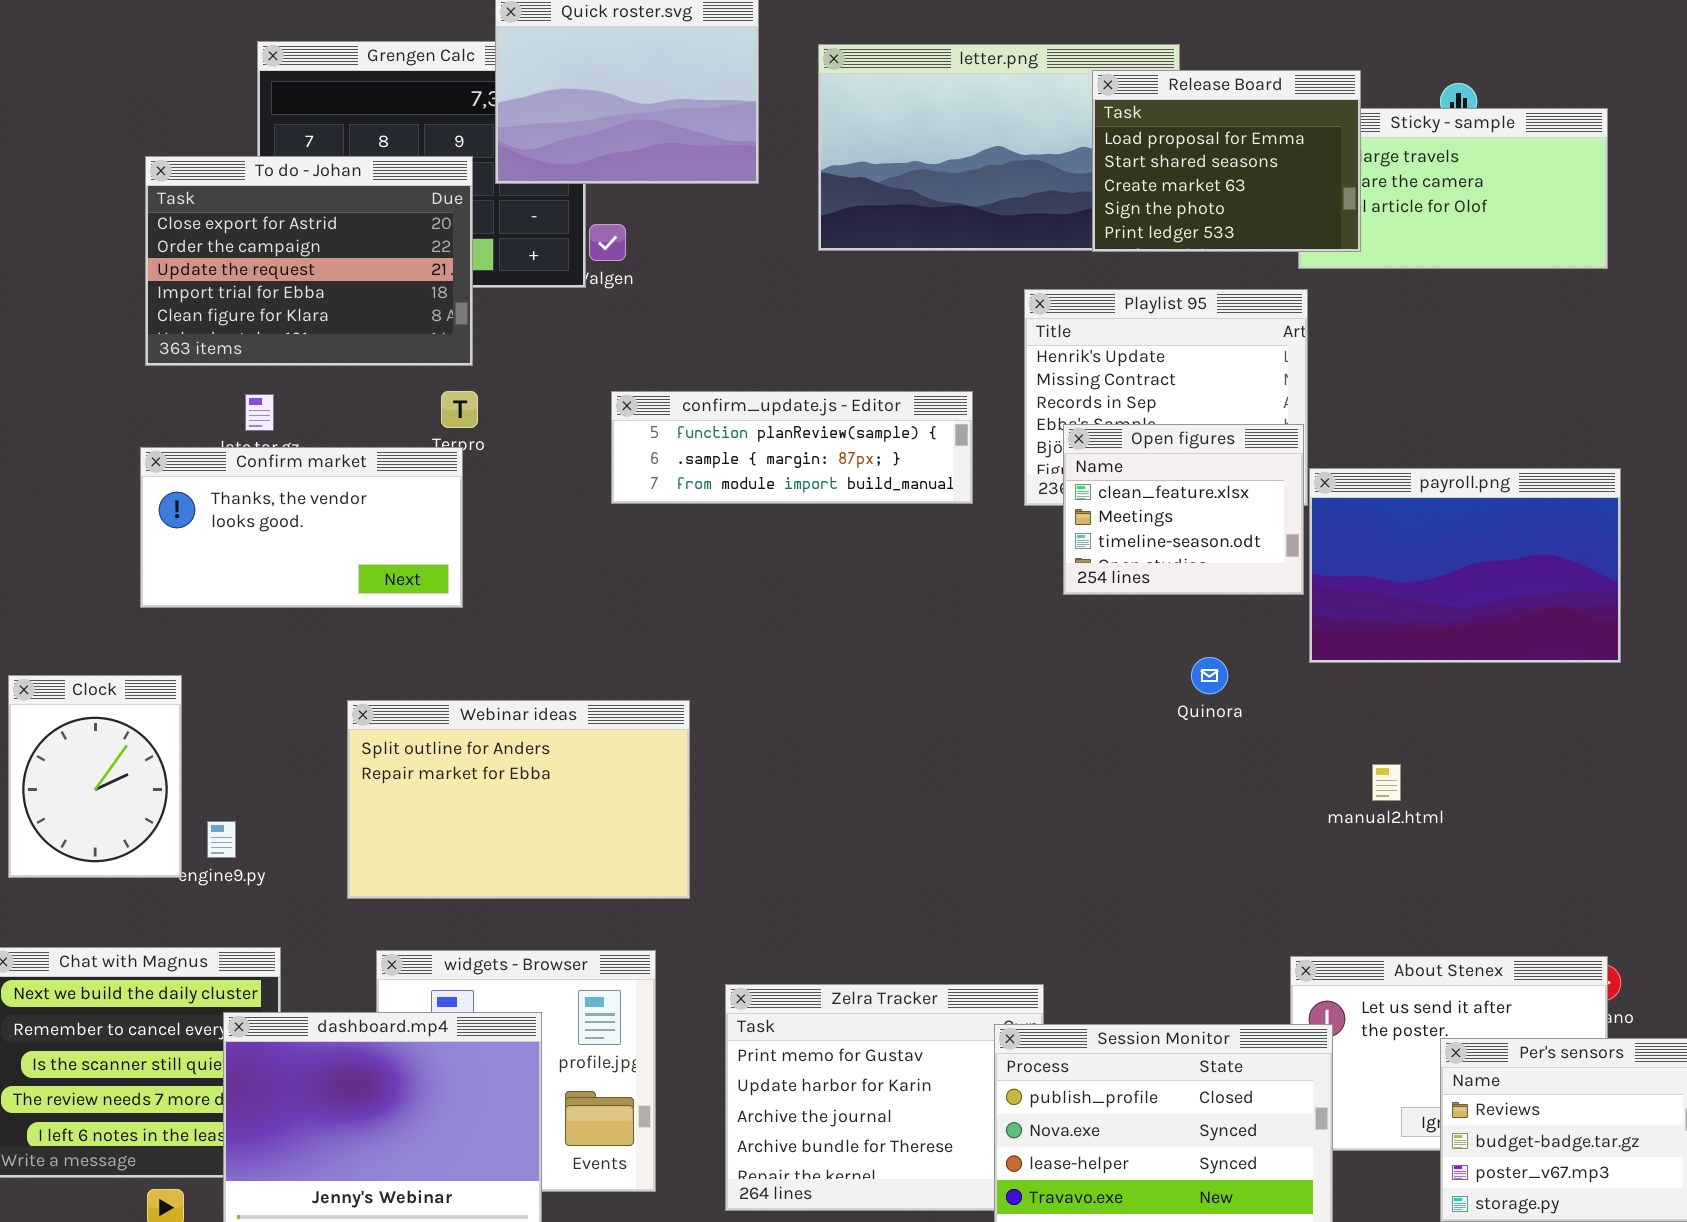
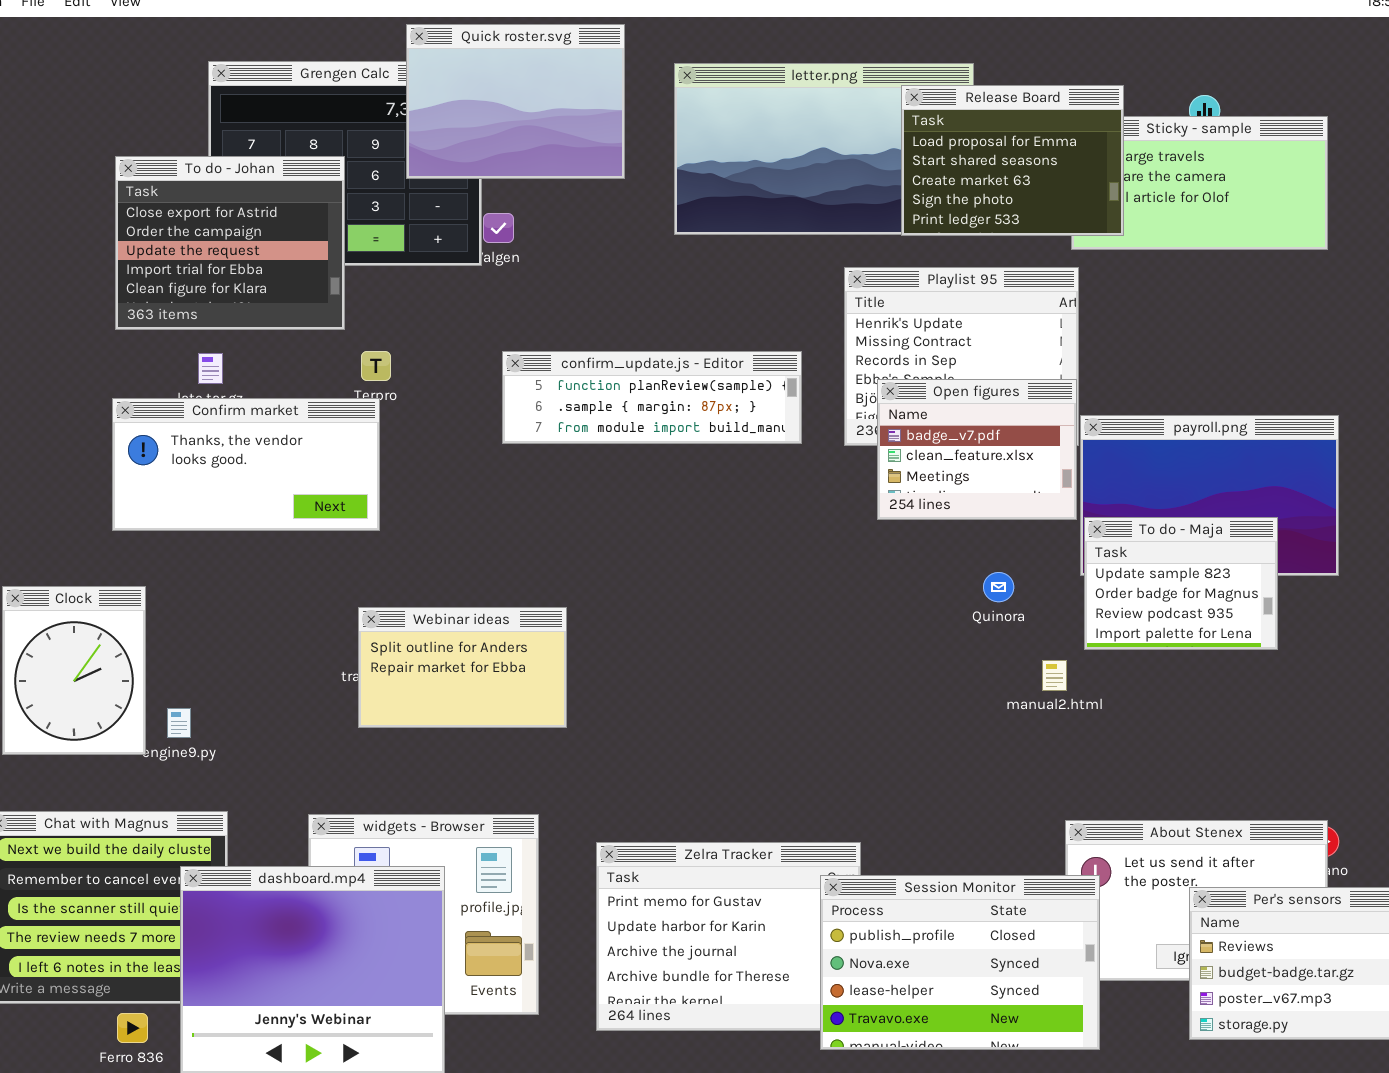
To do - Johan: [145,156,473,366] -> [115,156,345,330], resized
Open figures: [1063,424,1304,595] -> [877,379,1077,520], scrolled up 1 row
To do - Maja: none -> [1084,517,1278,650], opened
Webinar ideas: [347,700,690,899] -> [358,607,567,728], resized
manual2.html: [1372,764,1401,801] -> [1042,660,1067,691], moved

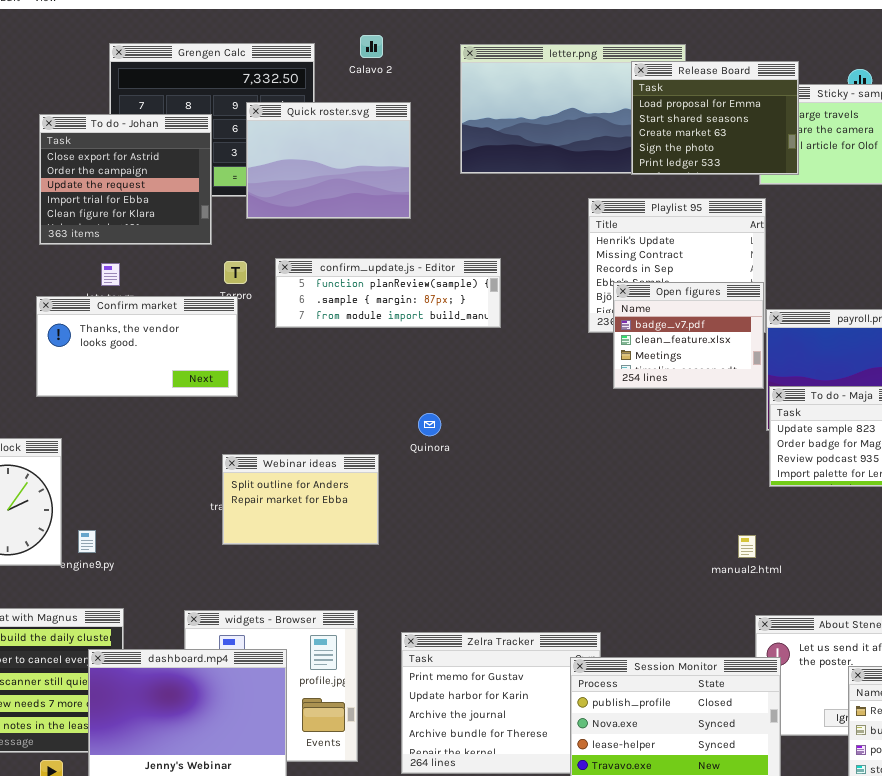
Quick roster.svg: [406,24,625,179] -> [246,102,411,219], moved
confirm_update.js - Editor: [502,351,802,444] -> [275,258,501,328], moved
Quinora: [983,572,1014,602] -> [418,413,441,436], moved
manual2.html: [1042,660,1067,691] -> [738,535,756,558], moved

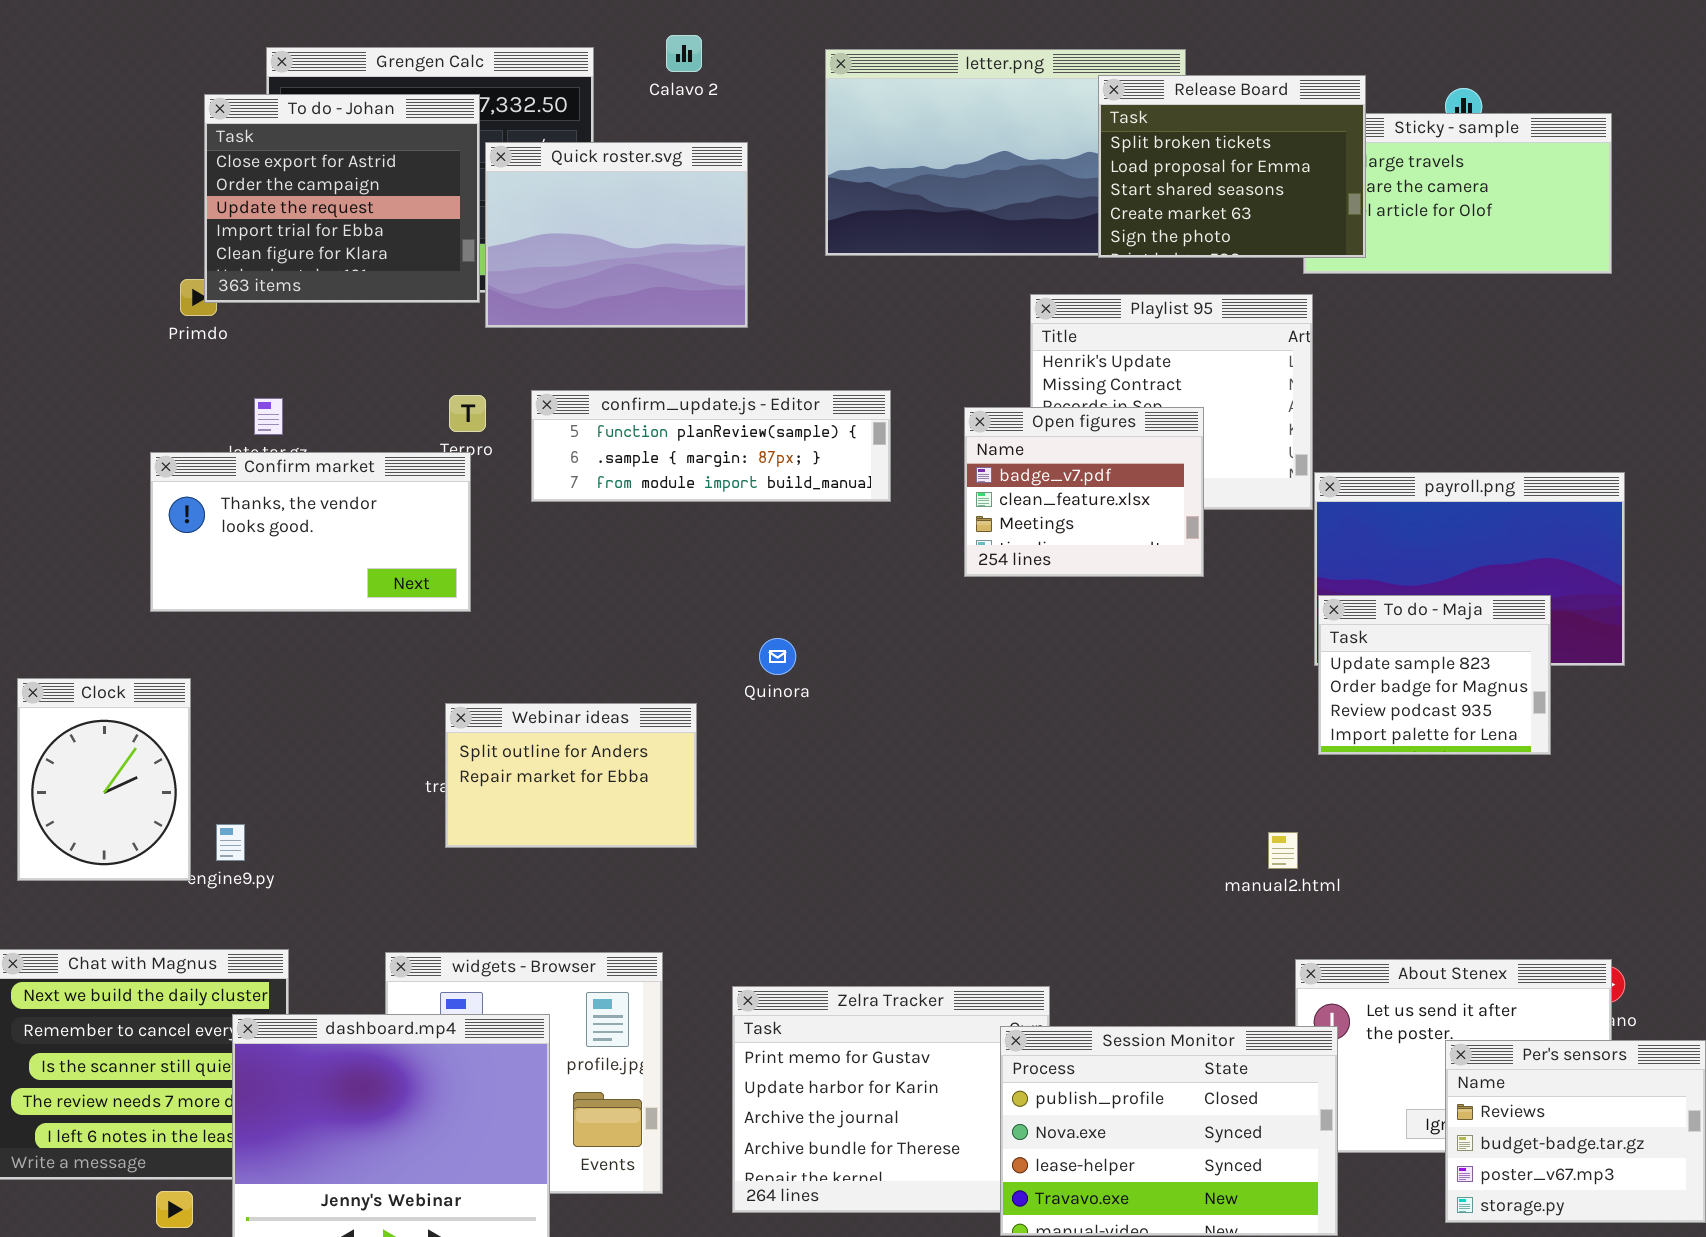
Release Board: [631,61,799,175] -> [1098,75,1366,258], scrolled up 1 row
To do - Johan: [39,114,212,245] -> [204,94,480,303], moved
Open figures: [613,282,764,389] -> [964,407,1204,577], moved

